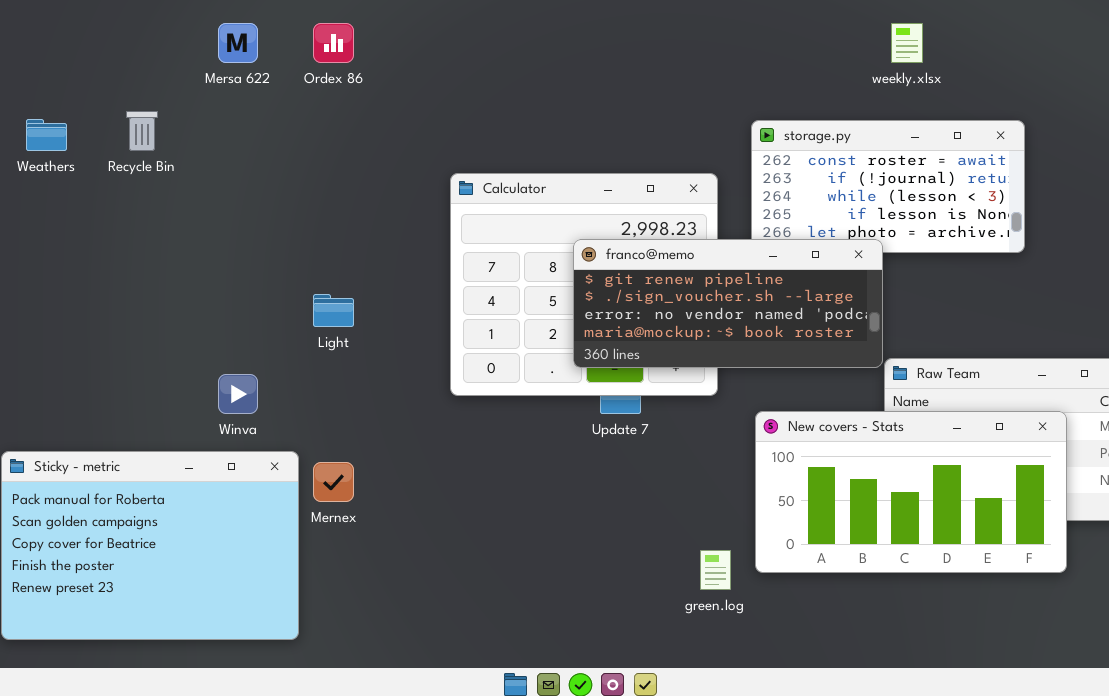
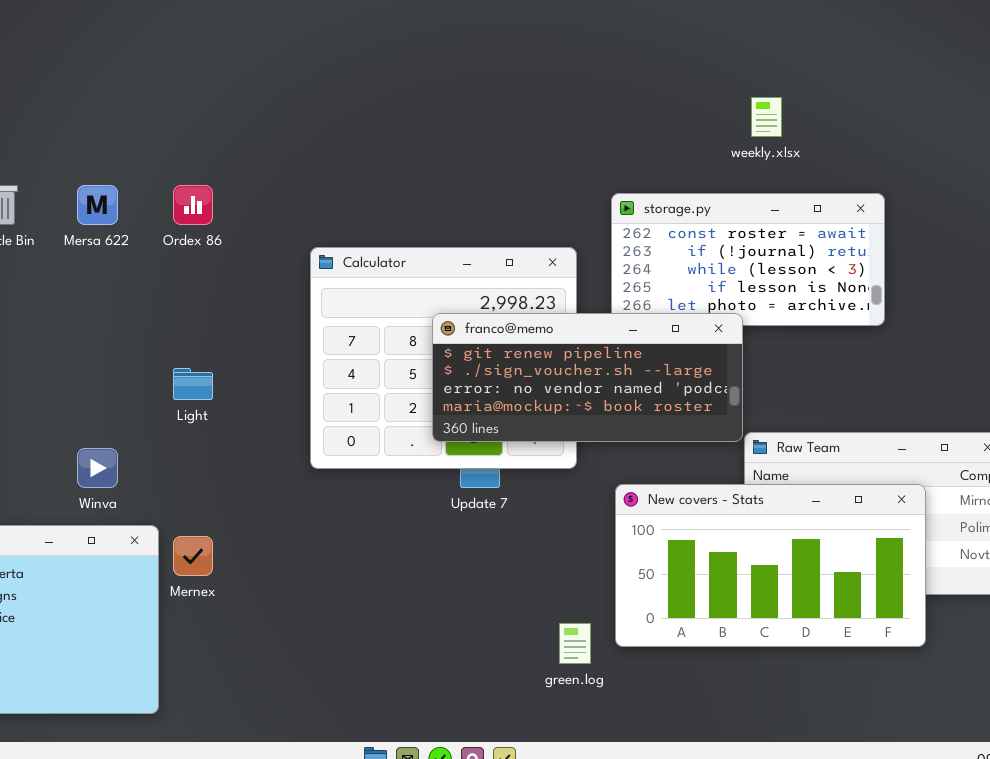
Mersa 622: [218,23,258,63] -> [77,185,118,225], moved
Ordex 86: [313,23,354,63] -> [173,185,213,225], moved

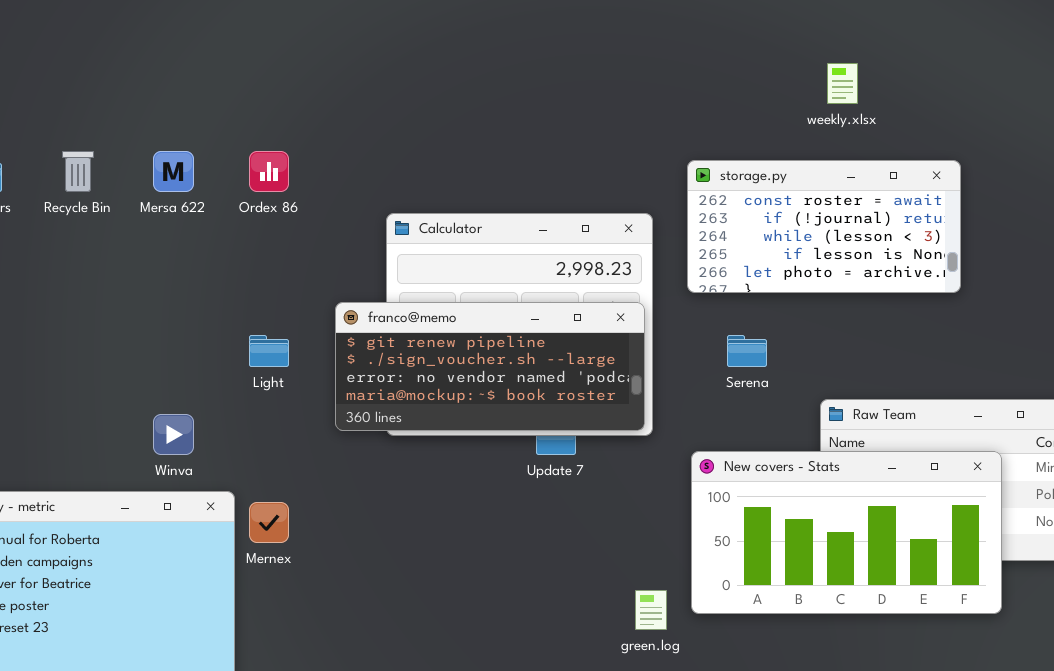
franco@memo: [432,313,743,442] -> [335,302,645,431], moved

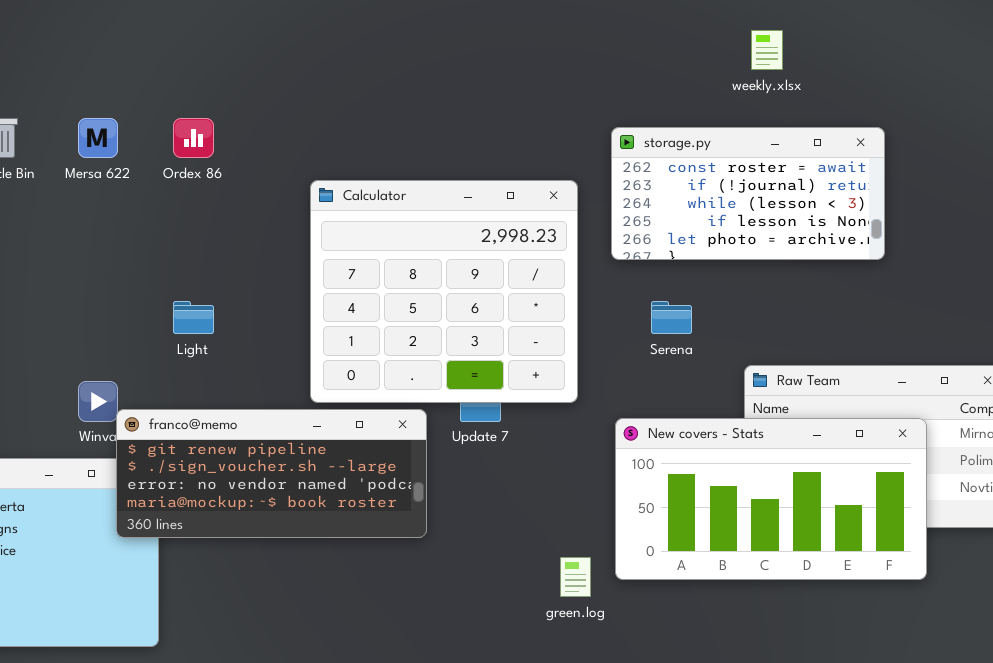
franco@memo: [335,302,645,431] -> [116,409,427,538], moved

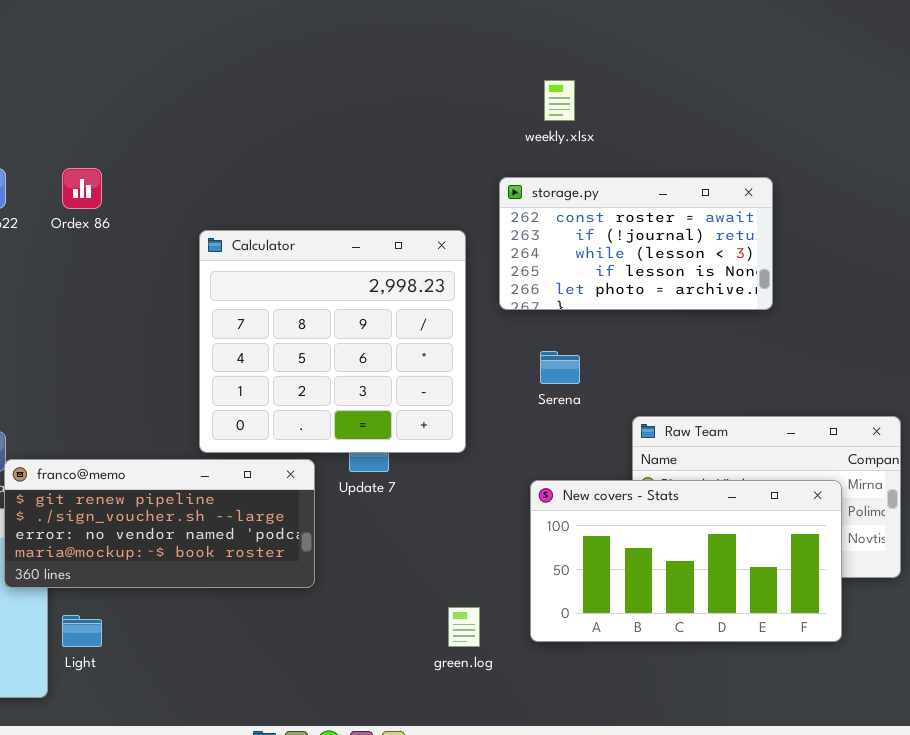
weekly.xlsx: [751,30,783,70] -> [544,80,575,121], moved
Light: [173,301,214,334] -> [62,615,102,647], moved
New covers - Stats: [615,418,927,580] -> [530,480,842,642], moved

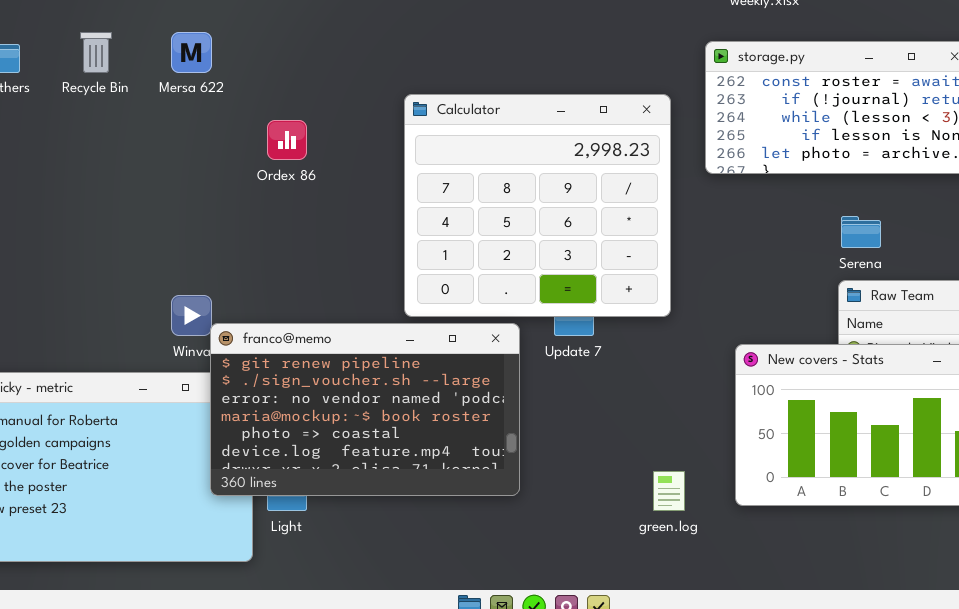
Ordex 86: [62,168,102,209] -> [267,120,307,160], moved
Serena: [540,351,580,384] -> [841,216,881,248], moved
franco@memo: [4,459,315,588] -> [210,323,520,496], resized

